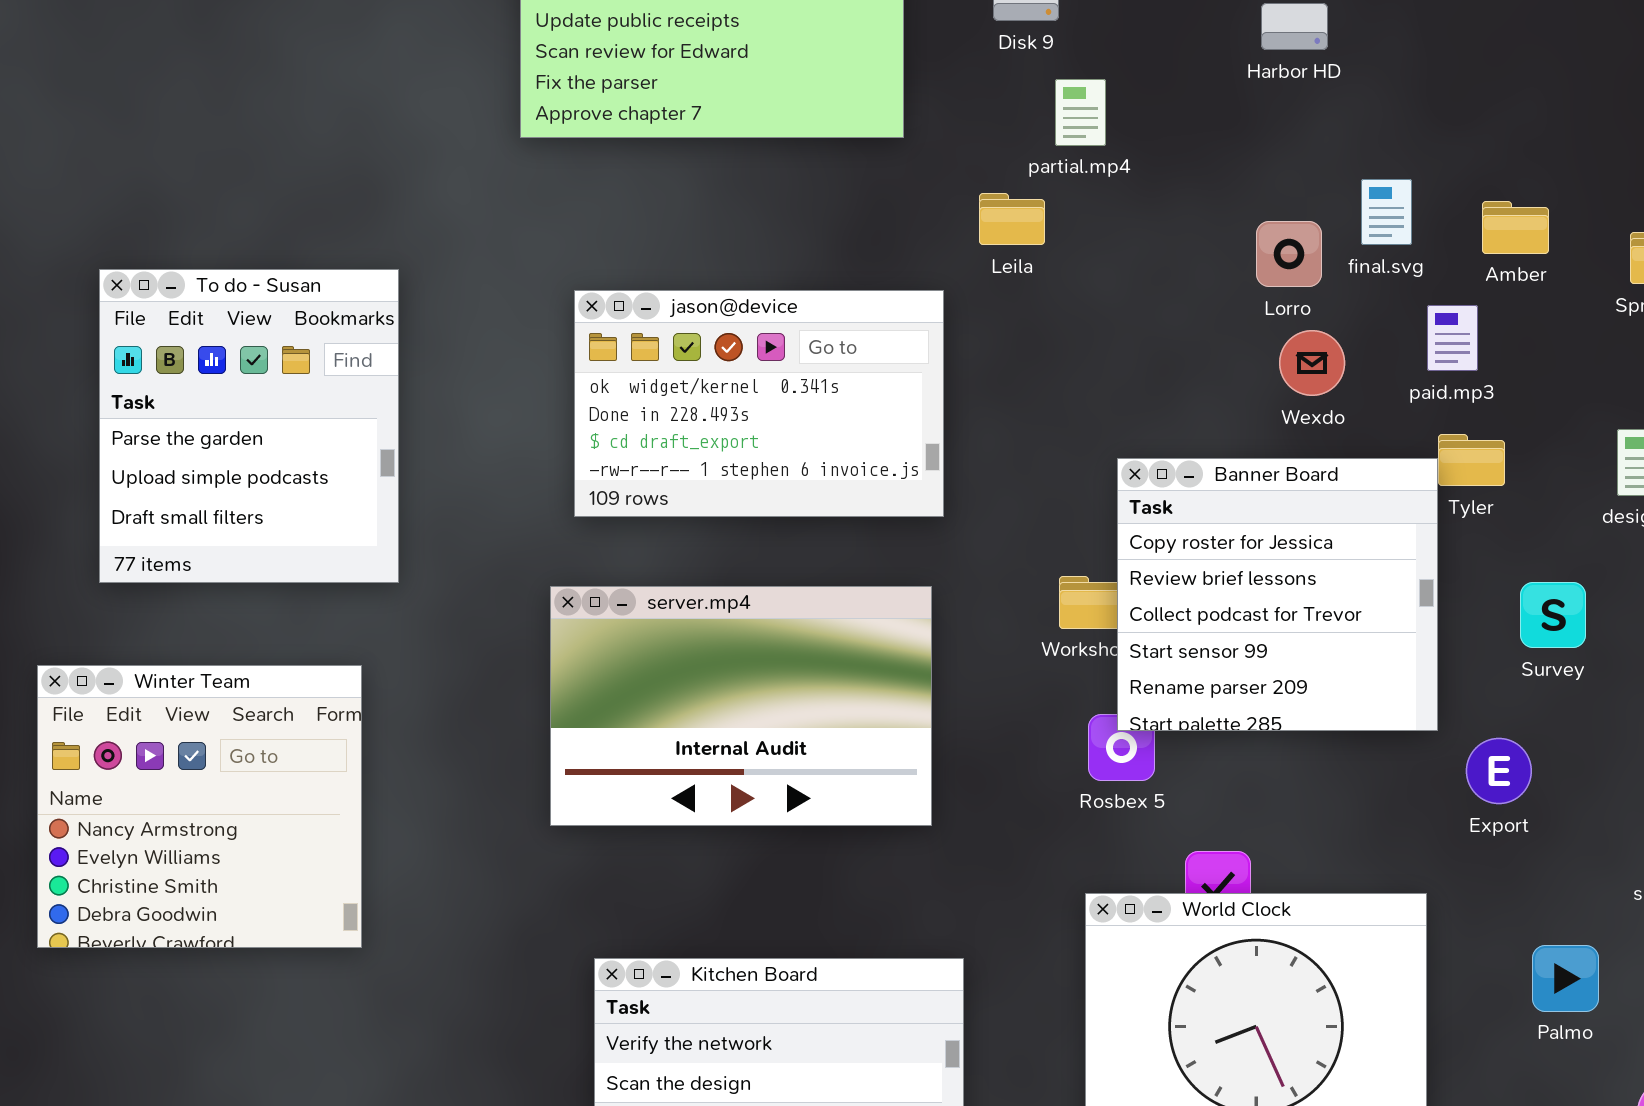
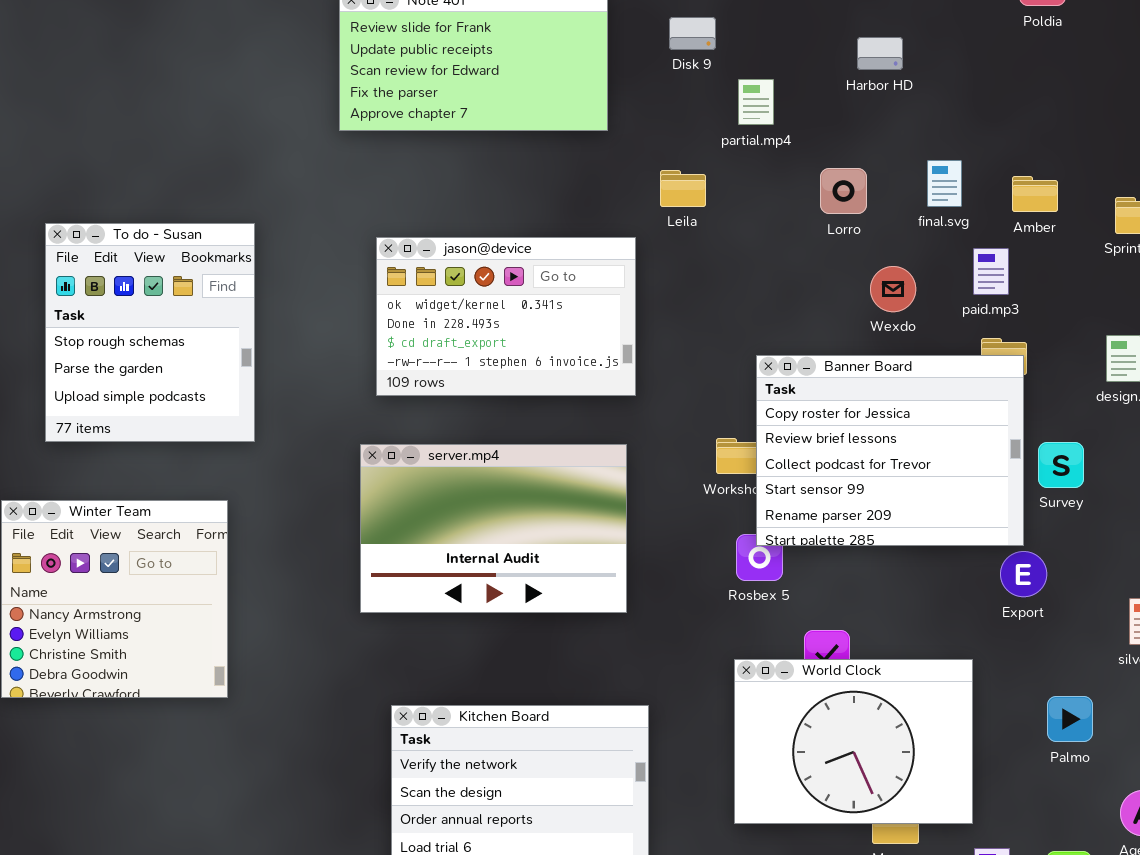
partial.mp4: [1055,79,1106,146] -> [738,79,774,125], moved
Lorro: [1256,221,1322,287] -> [820,168,867,214], moved
To do - Susan: [99,269,399,583] -> [45,223,255,442], scrolled up 1 row
Banner Board: [1117,458,1438,731] -> [756,355,1024,546], resized

